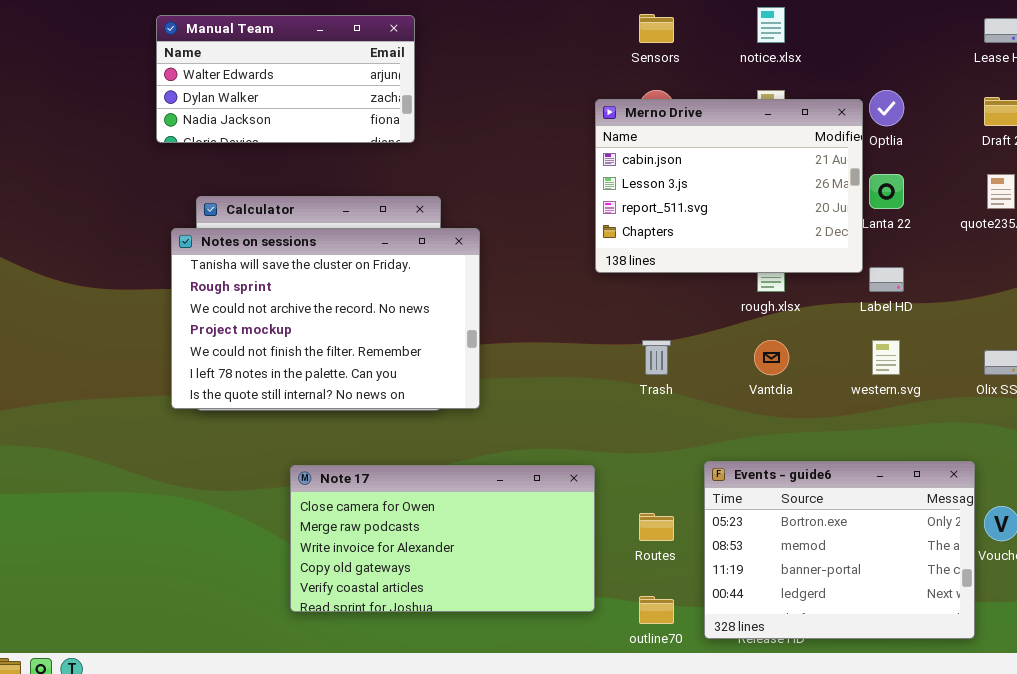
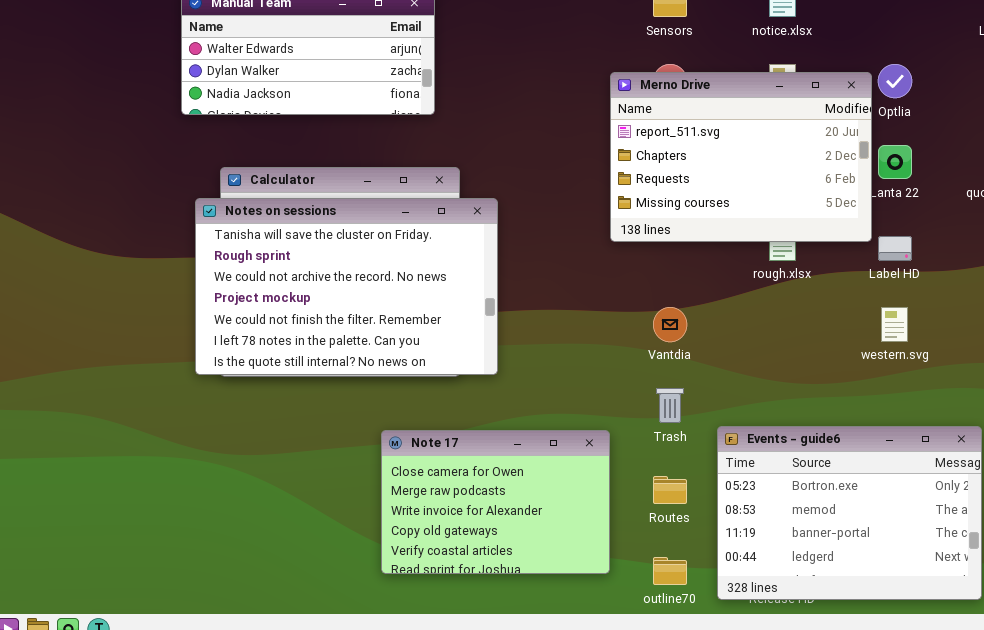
Merno Drive: [595,99,863,273] -> [610,72,872,242], scrolled down 2 rows
Trash: [642,340,671,375] -> [656,388,684,423], moved
Vantdia: [754,340,789,375] -> [653,307,687,342], moved
Note 17: [290,465,595,612] -> [381,430,610,574], resized

